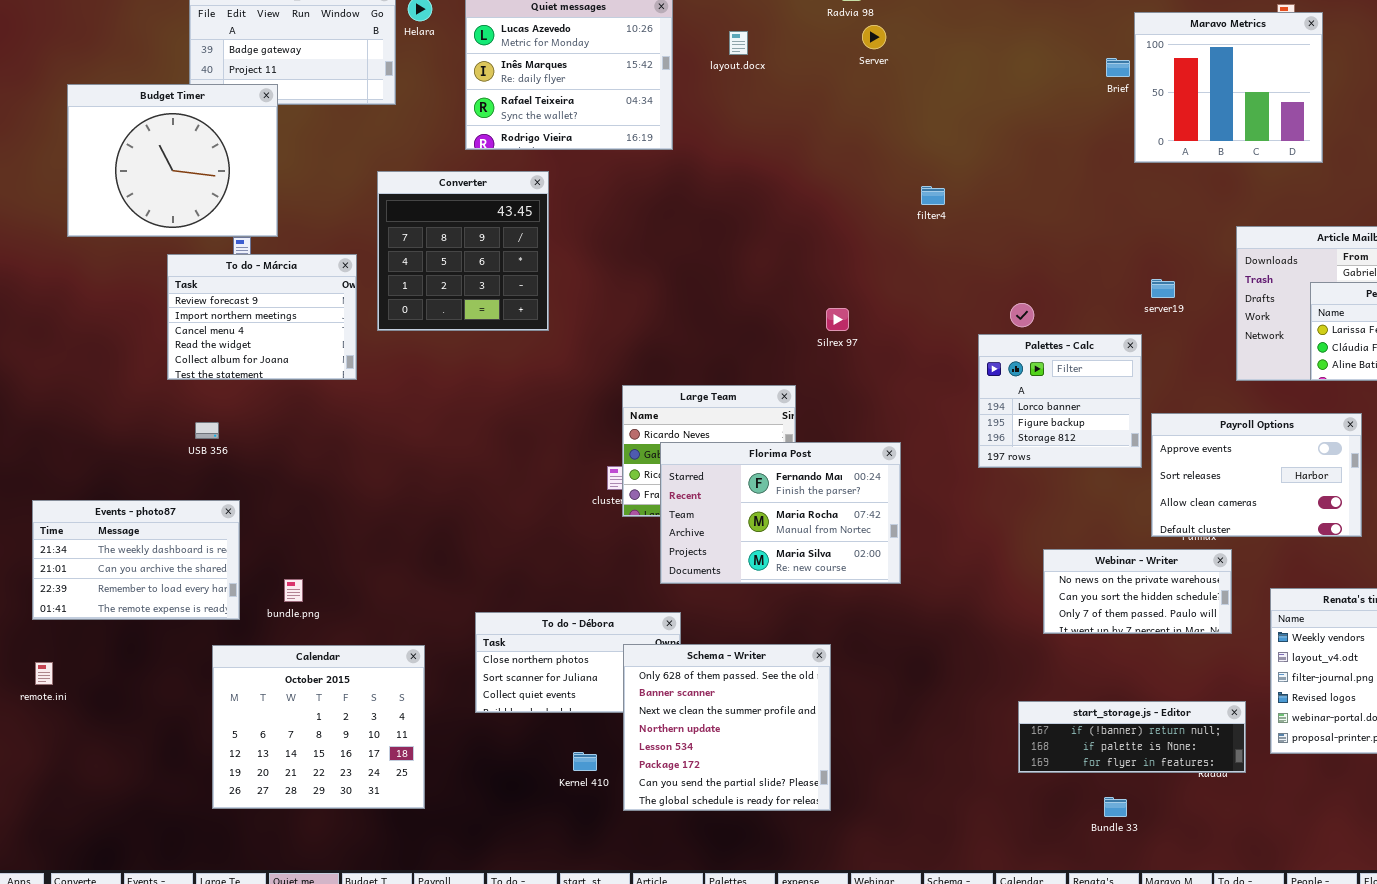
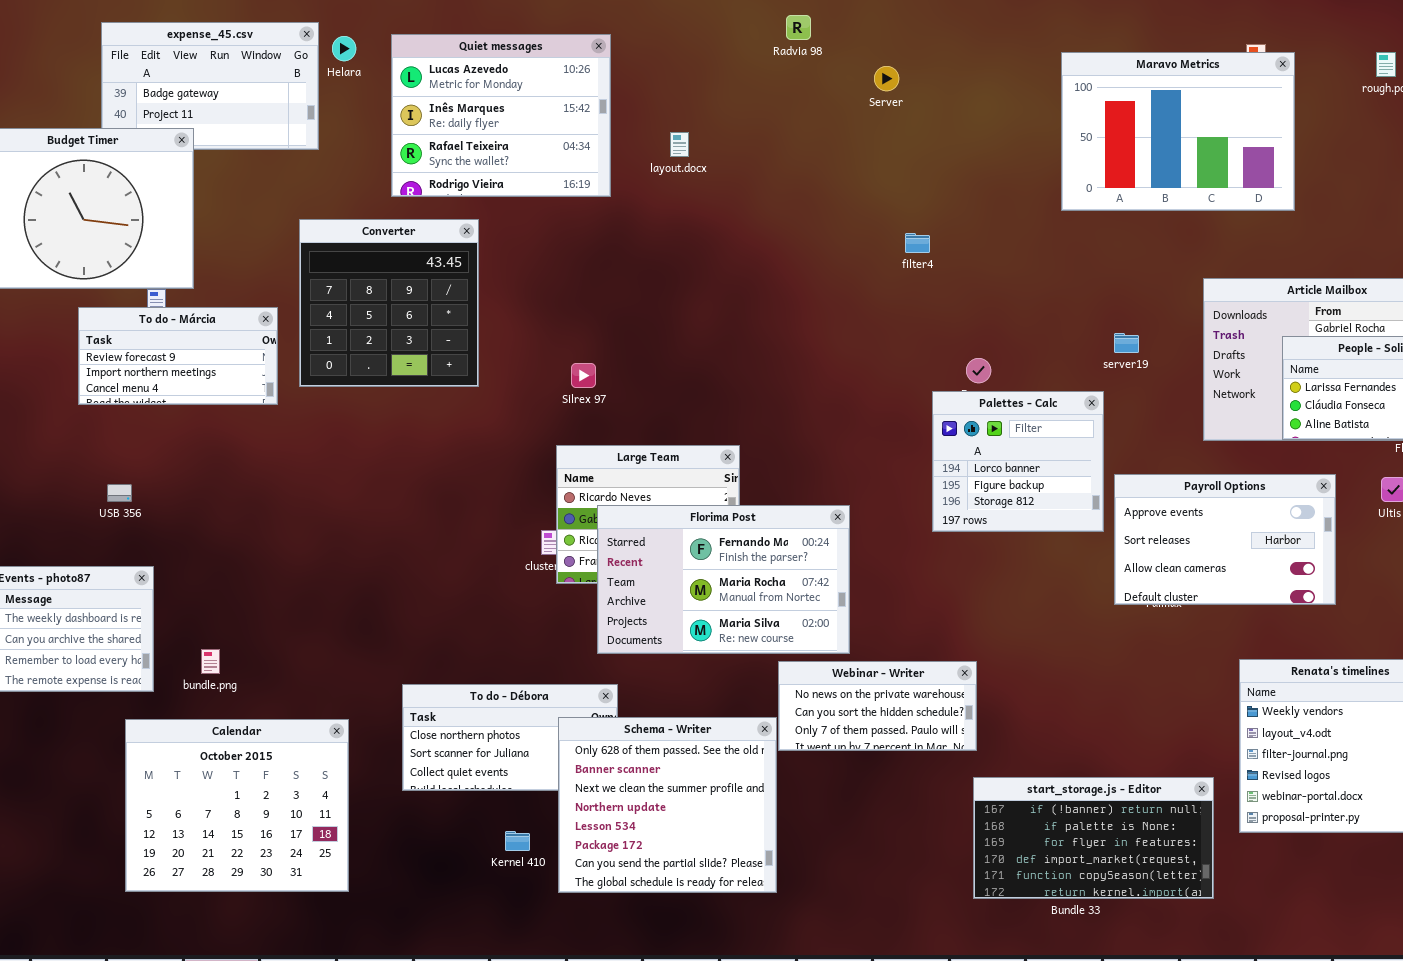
Maravo Metrics: [1134,12,1323,163] -> [1061,52,1295,211], resized
Server: [862,25,886,49] -> [874,66,899,91], moved
layout.docx: [729,31,748,55] -> [670,132,689,157], moved
filter4: [921,186,945,205] -> [905,233,930,253], moved
To do - Márcia: [167,254,357,380] -> [78,307,278,405], resized
Silrex 97: [826,308,849,331] -> [571,363,596,388], moved
Webinar - Writer: [1043,549,1232,634] -> [778,661,977,751], moved
start_storage.js - Editor: [1018,701,1246,773] -> [973,777,1214,899], resized

